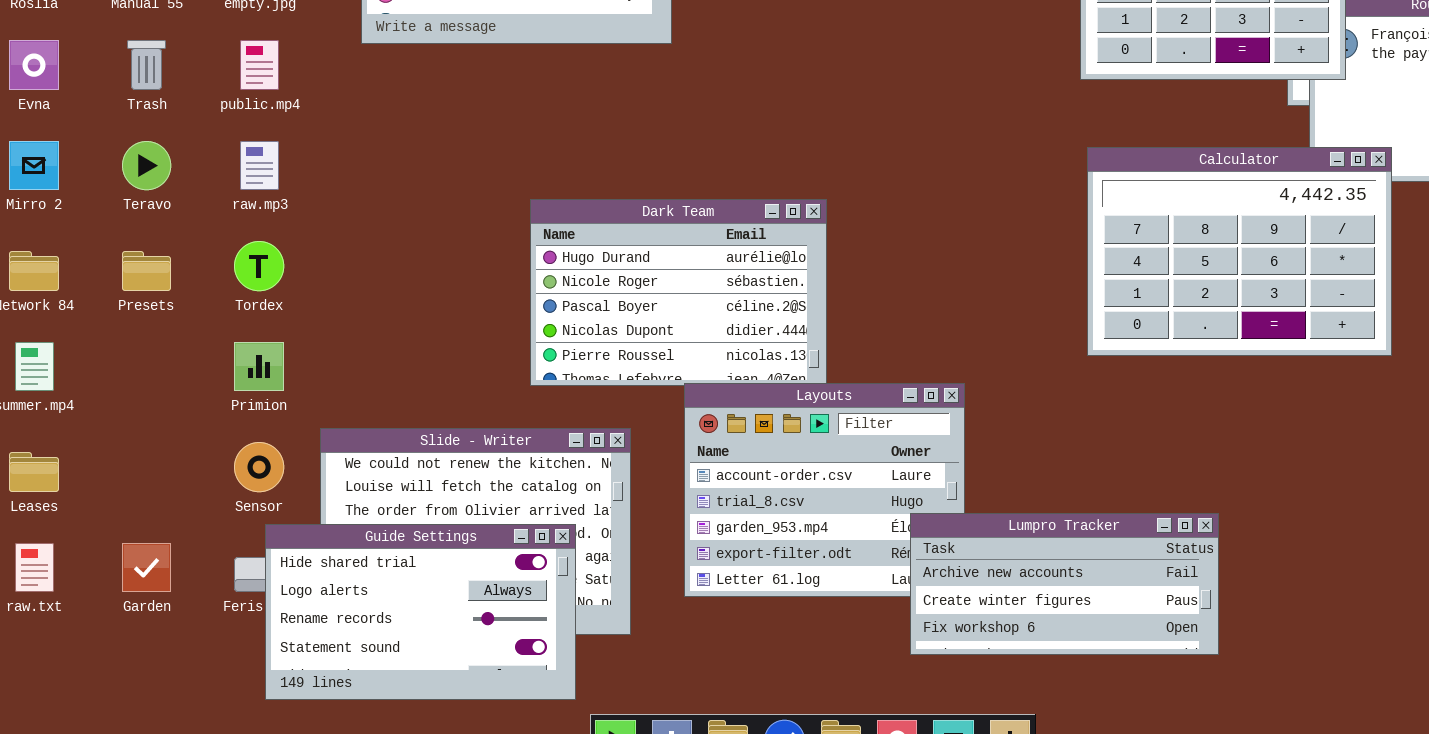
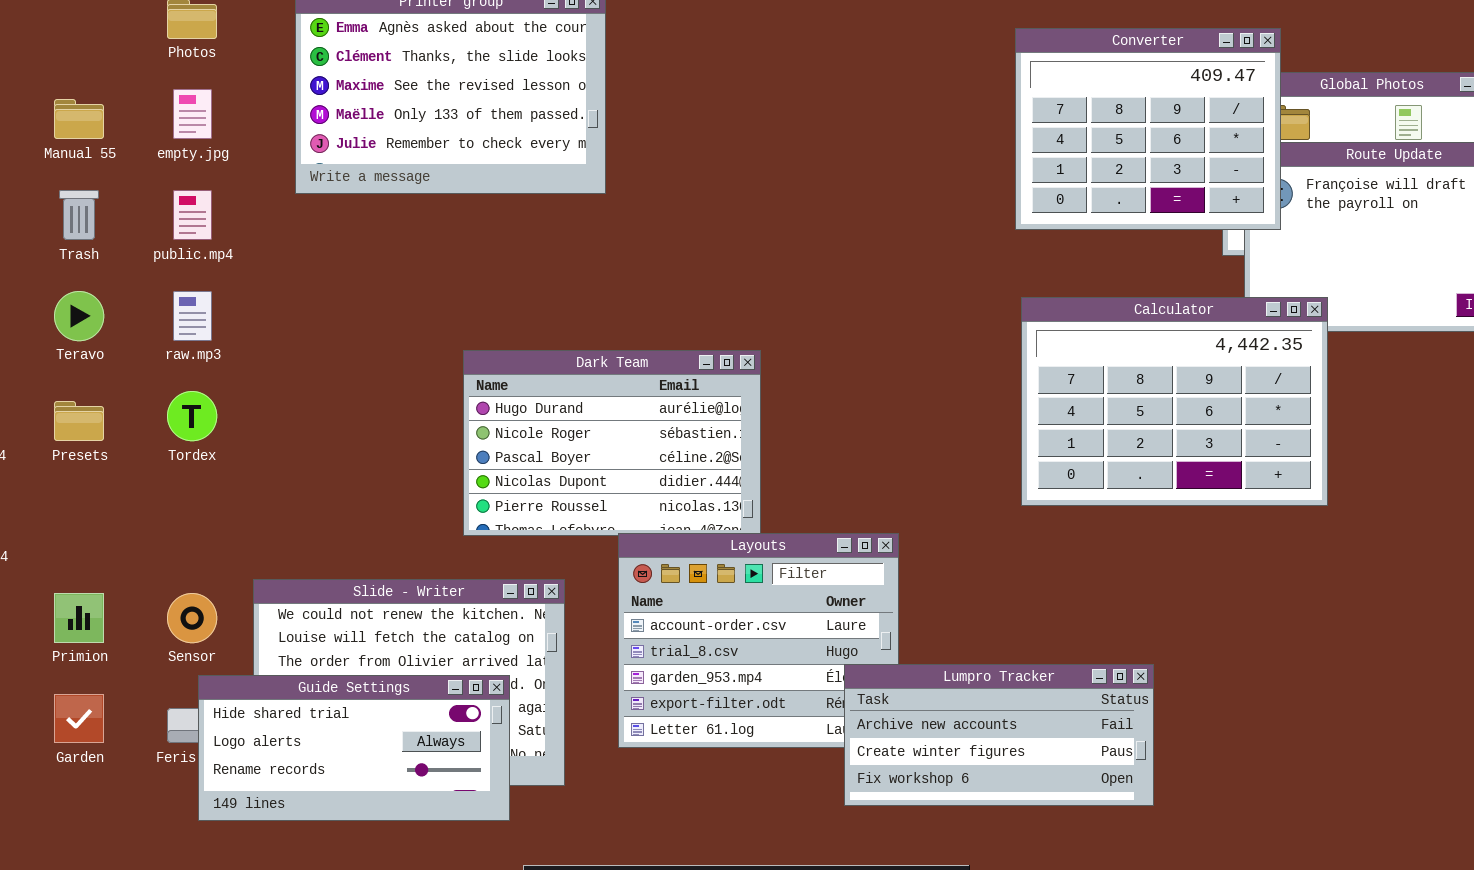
Primion: [234,342,284,391] -> [54,593,104,643], moved
Guide Settings: [265,524,576,700] -> [198,675,510,821], resized

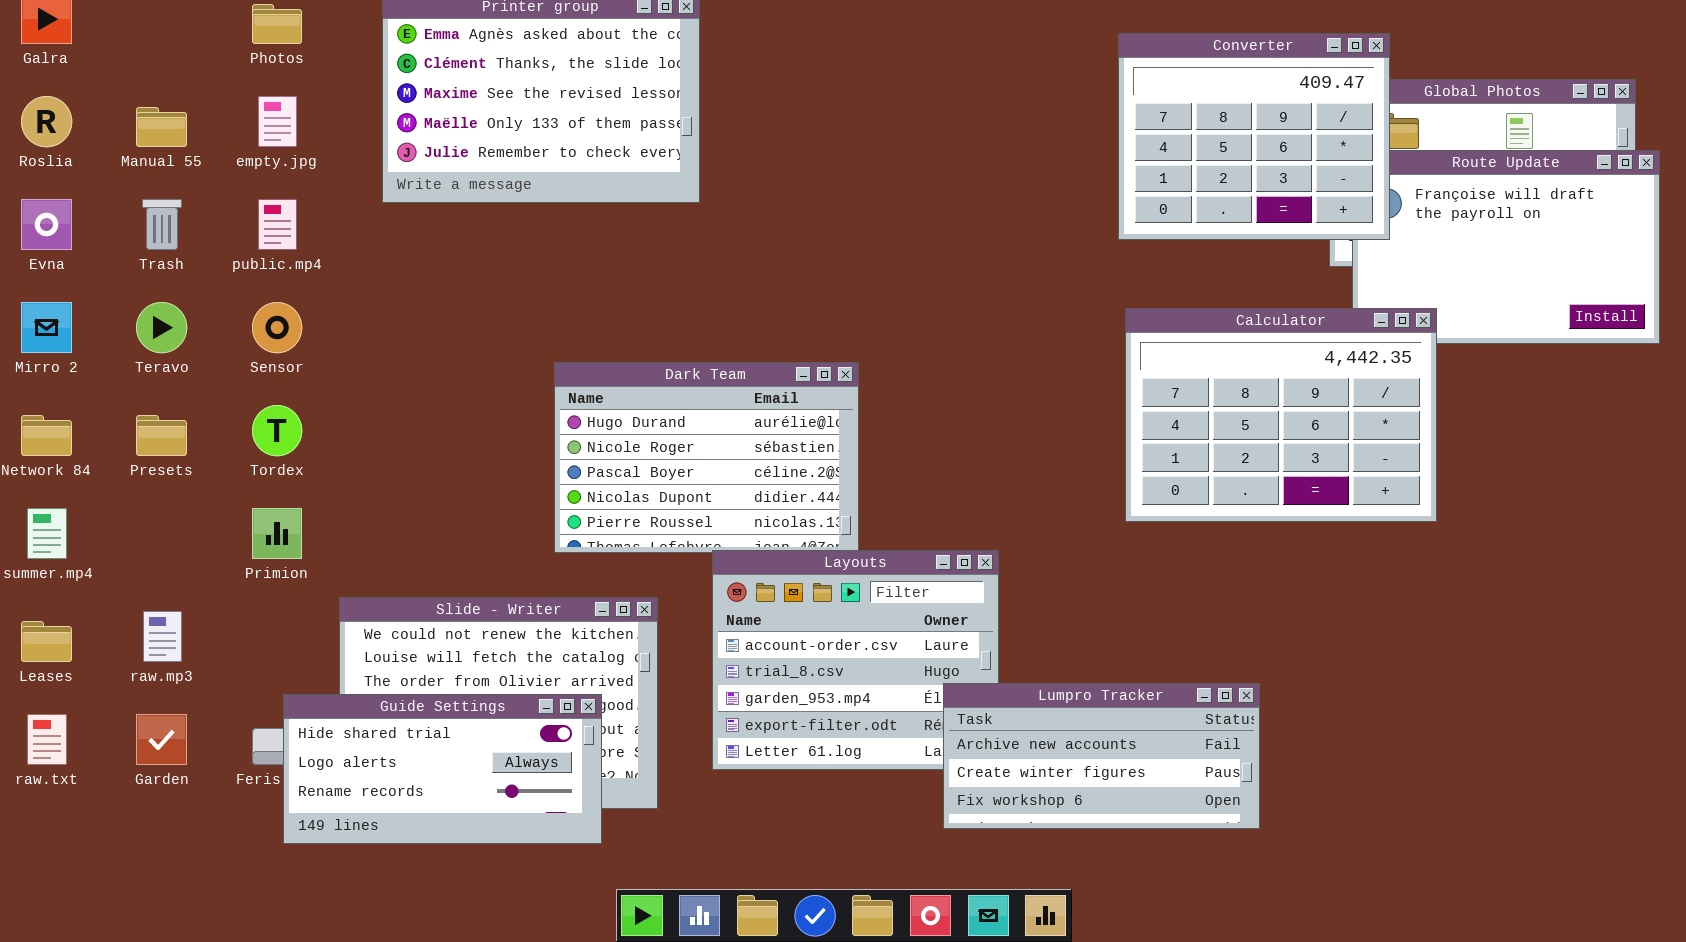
raw.mp3: [173,291,212,341] -> [143,611,182,662], moved
Primion: [54,593,104,643] -> [252,508,302,559], moved
Sensor: [167,593,217,643] -> [252,302,302,353], moved

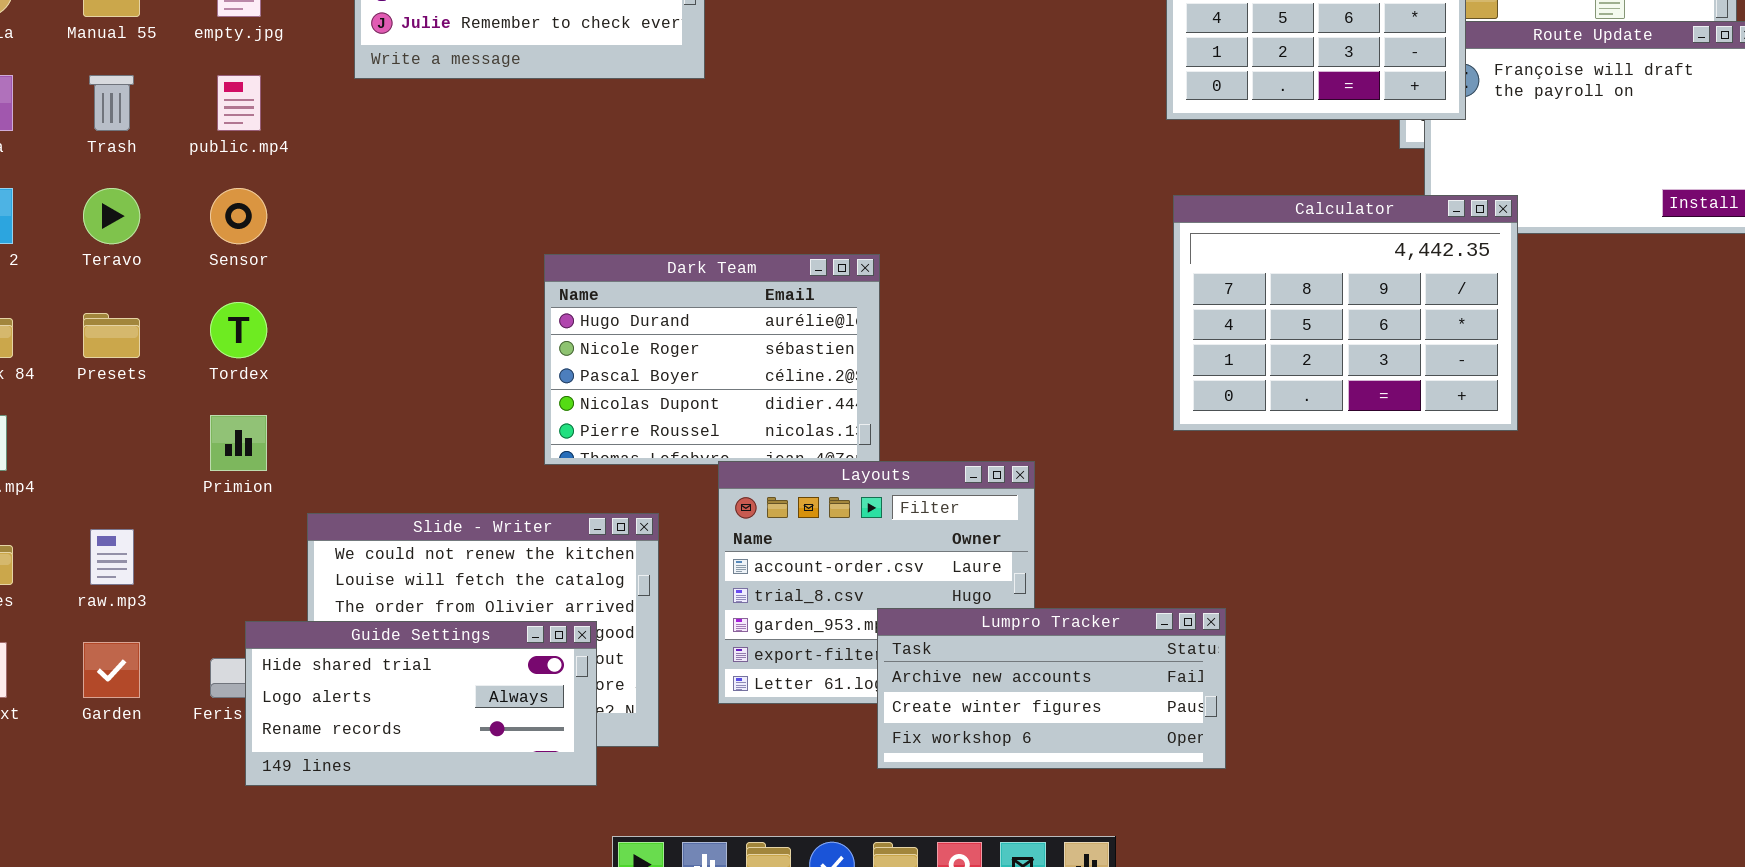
Lumpro Tracker: [943,683,1260,829] -> [877,608,1226,769], moved

